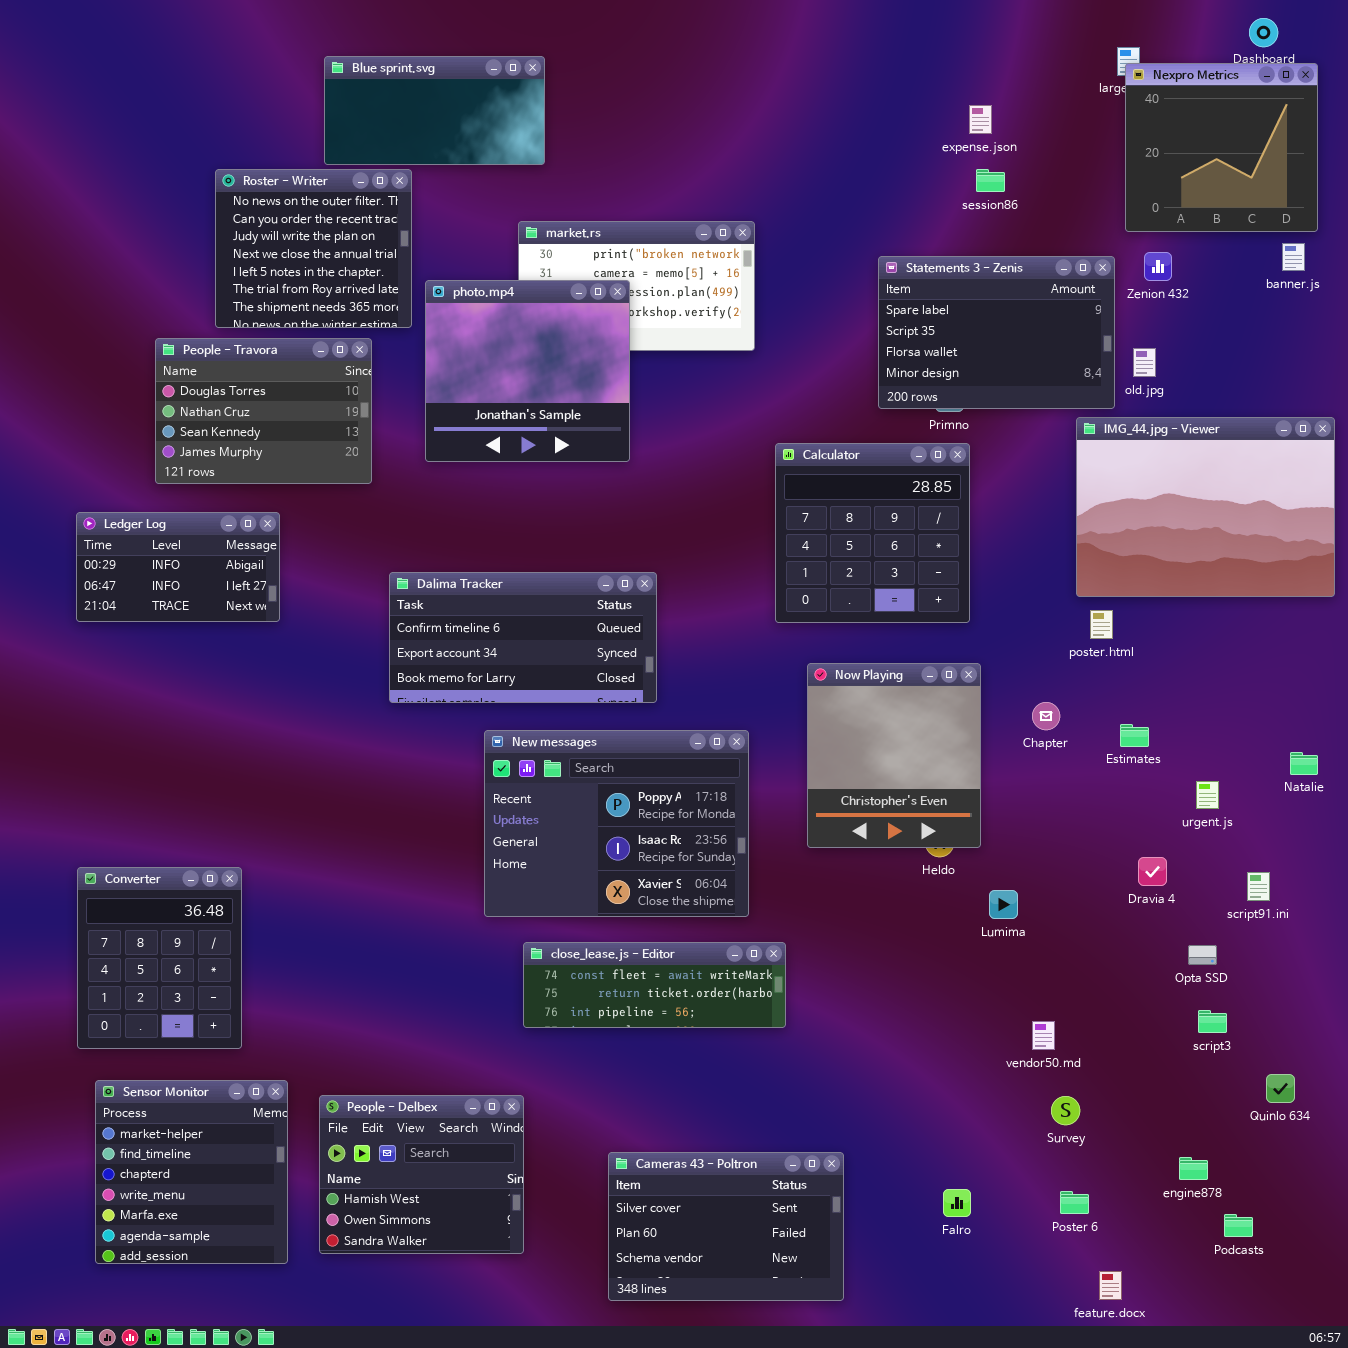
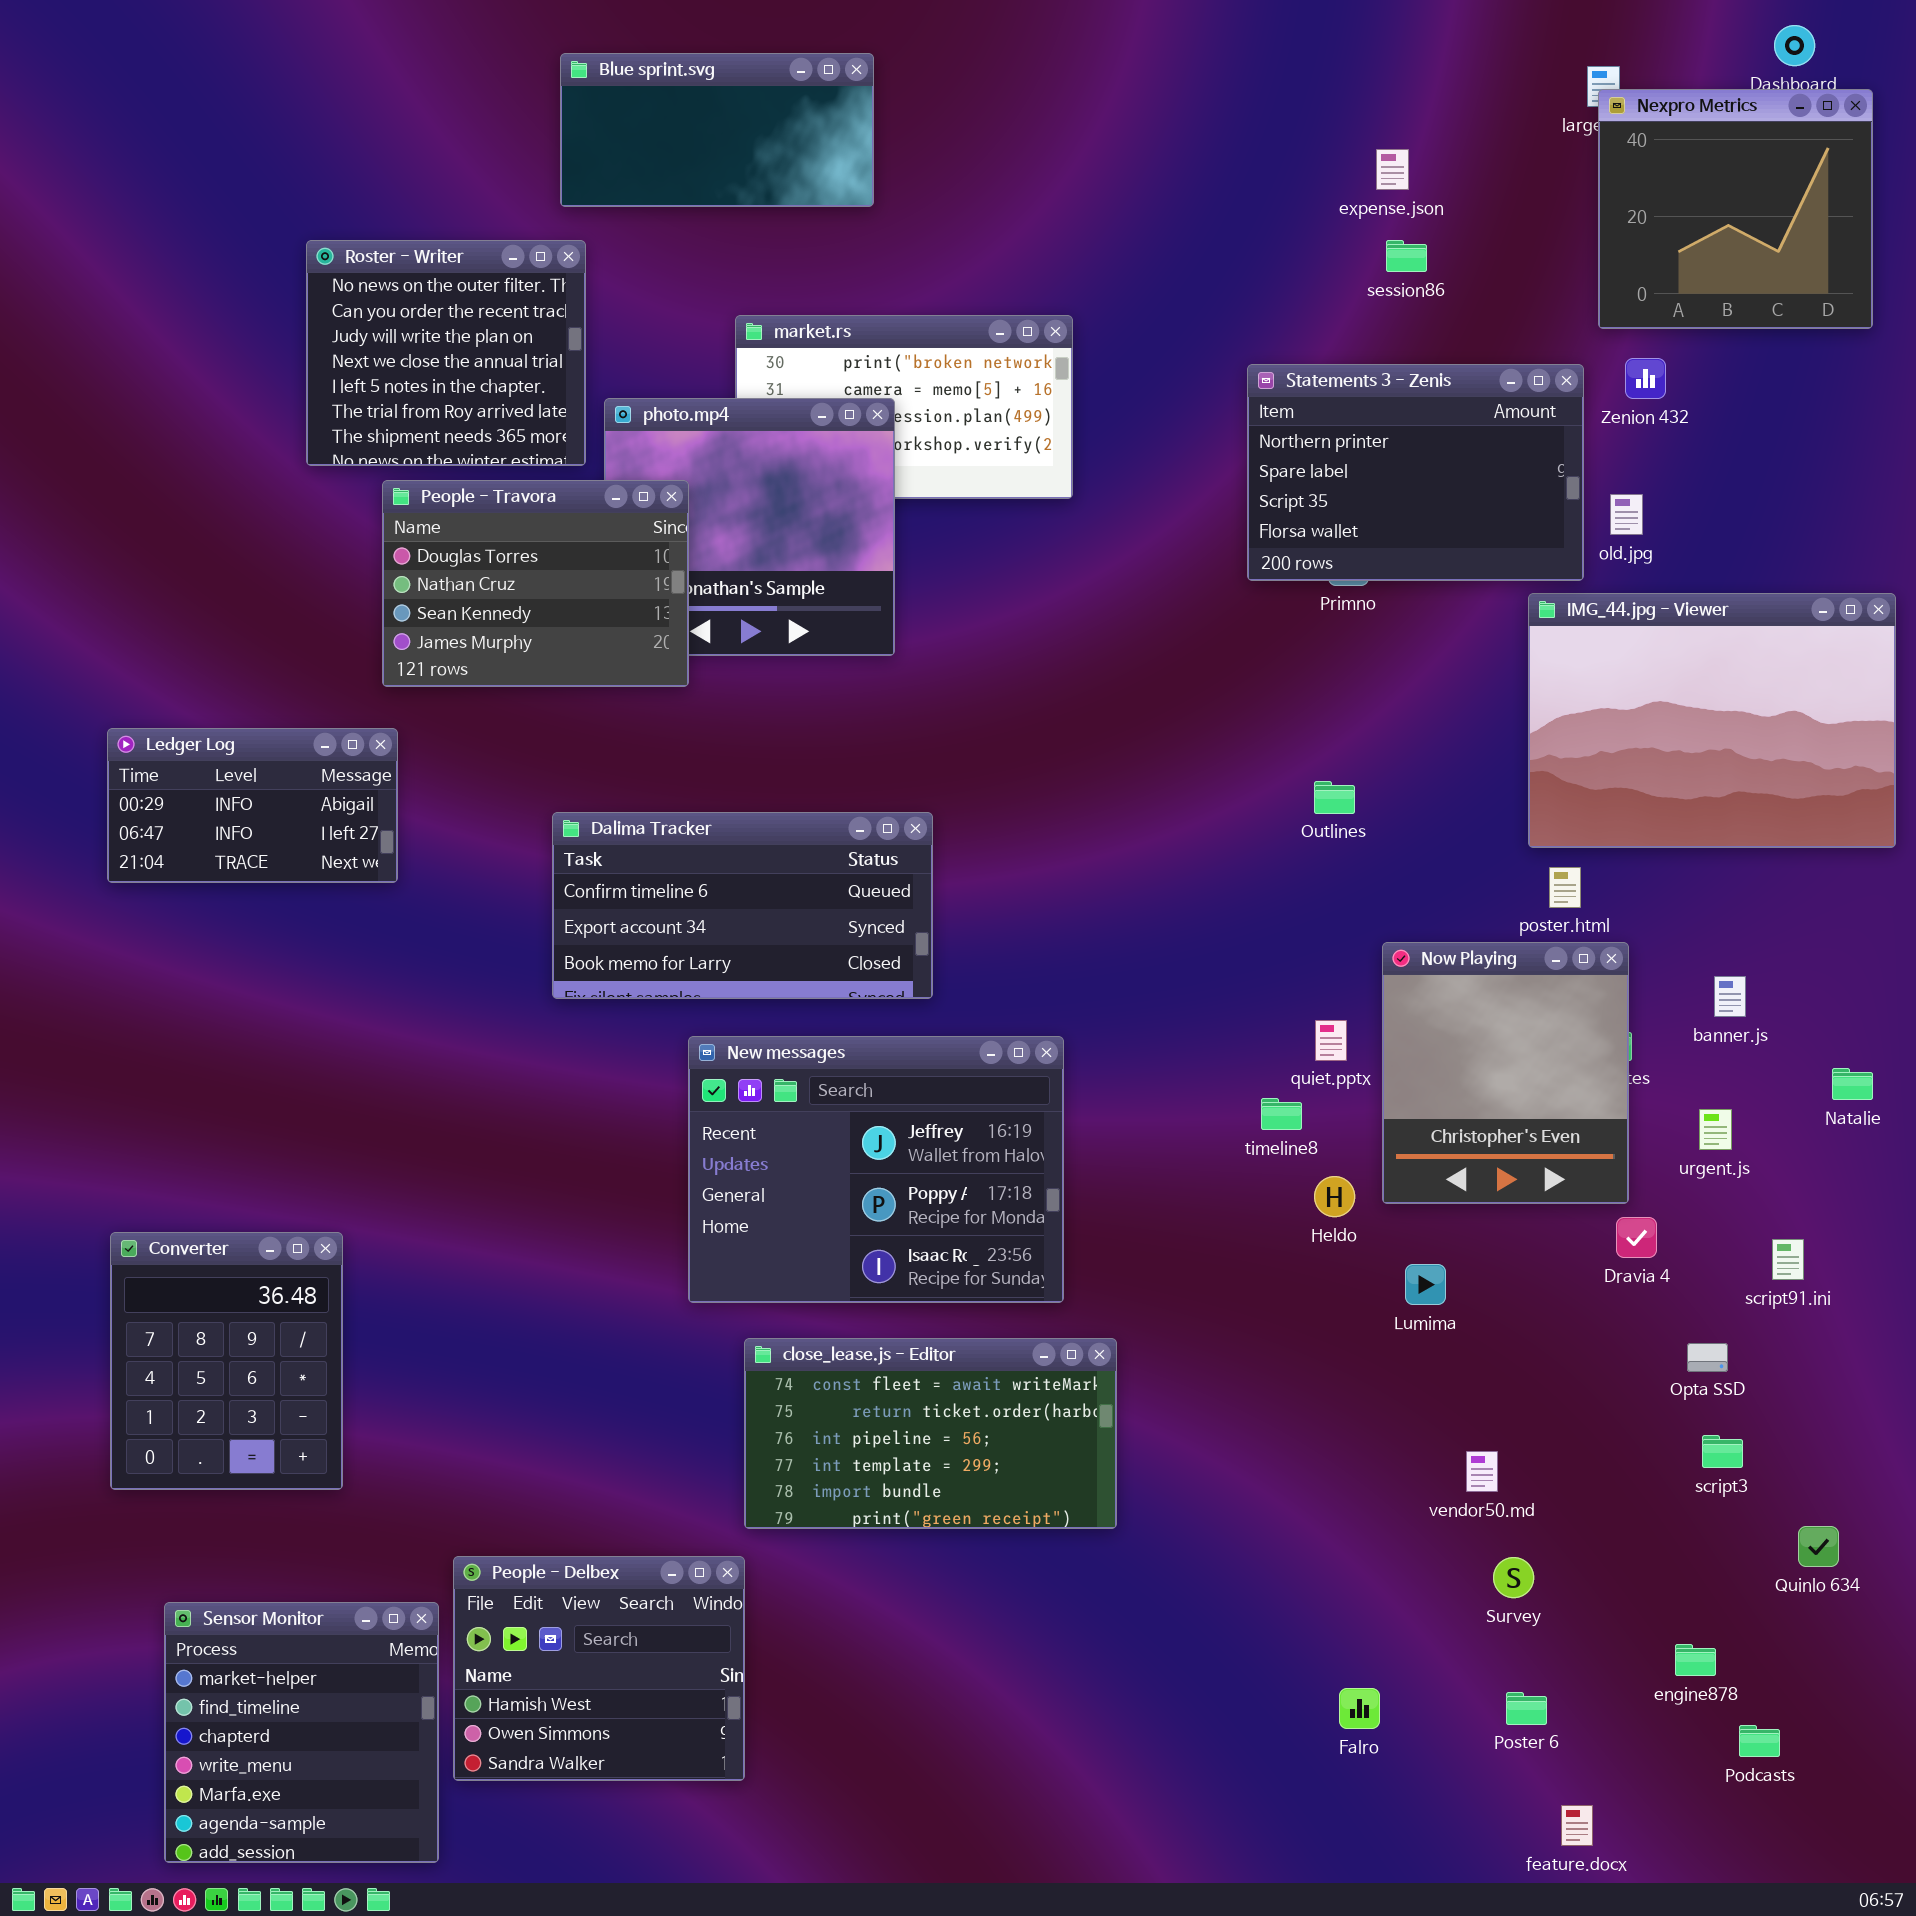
Blue sprint.svg: [324,56,545,165] -> [560,53,874,207], moved
banner.js: [1282,243,1305,271] -> [1714,976,1746,1017], moved
Statements 3 - Zenis: [878,256,1115,409] -> [1247,364,1584,581], scrolled up 1 row
People - Travora: [155,338,372,484] -> [382,480,689,687], moved
Calculator: [775,443,970,623] -> none, closed
Now Playing: [807,663,981,848] -> [1382,942,1629,1204], moved
New messages: [484,730,749,917] -> [688,1036,1064,1303], scrolled up 1 row
close_lease.js - Editor: [523,942,786,1028] -> [744,1338,1117,1529], resized
Sensor Monitor: [95,1080,288,1264] -> [164,1602,439,1863], moved
Cameras 43 - Poltron: [608,1152,844,1301] -> none, closed

